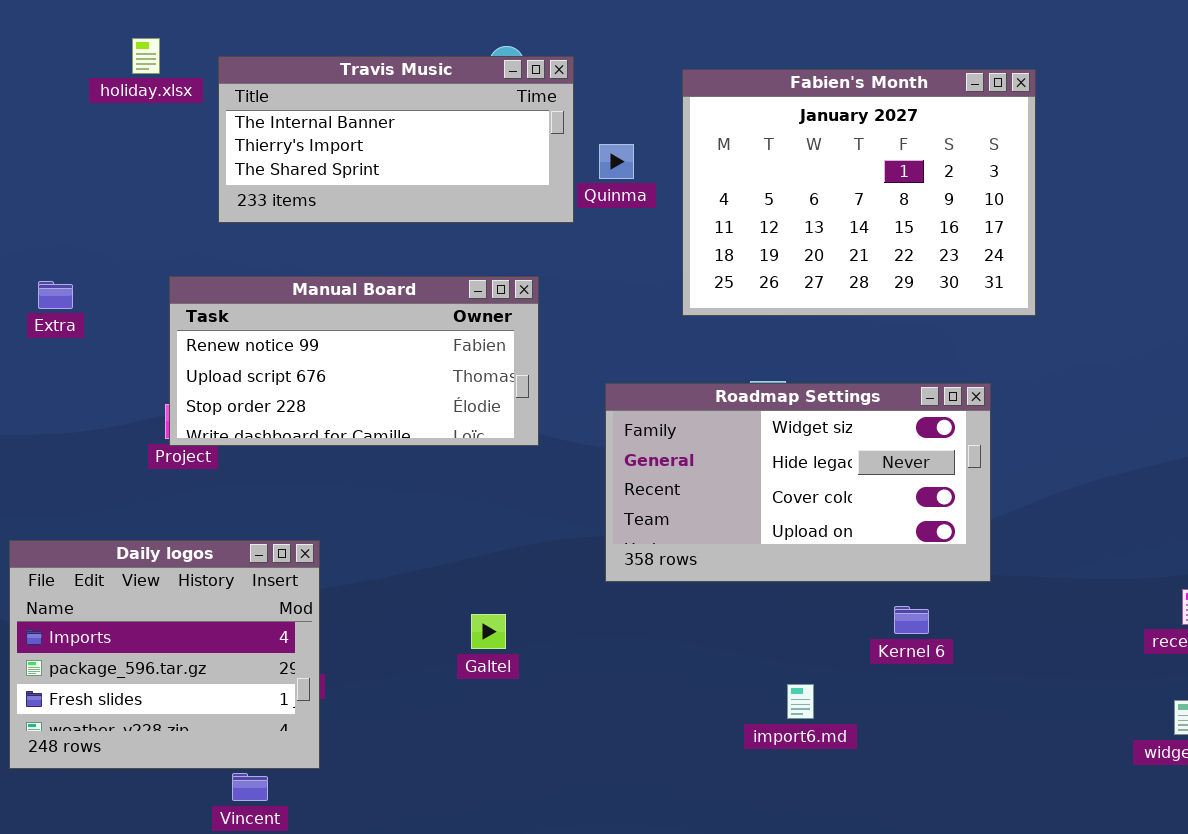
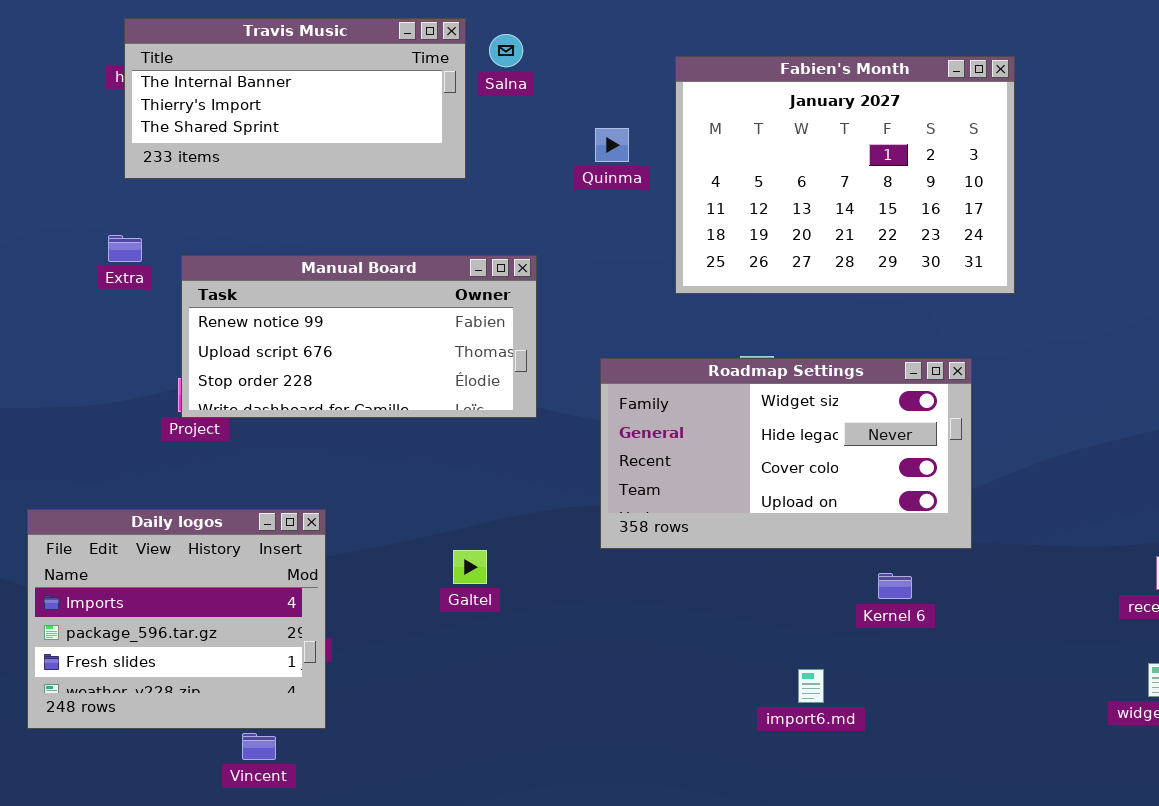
Travis Music: [218,56,574,223] -> [124,18,466,179], moved
Extra: [38,281,73,309] -> [108,235,142,262], moved
Galtel: [471,614,506,649] -> [453,550,487,584], moved
import6.md: [787,684,814,719] -> [798,669,824,703], moved

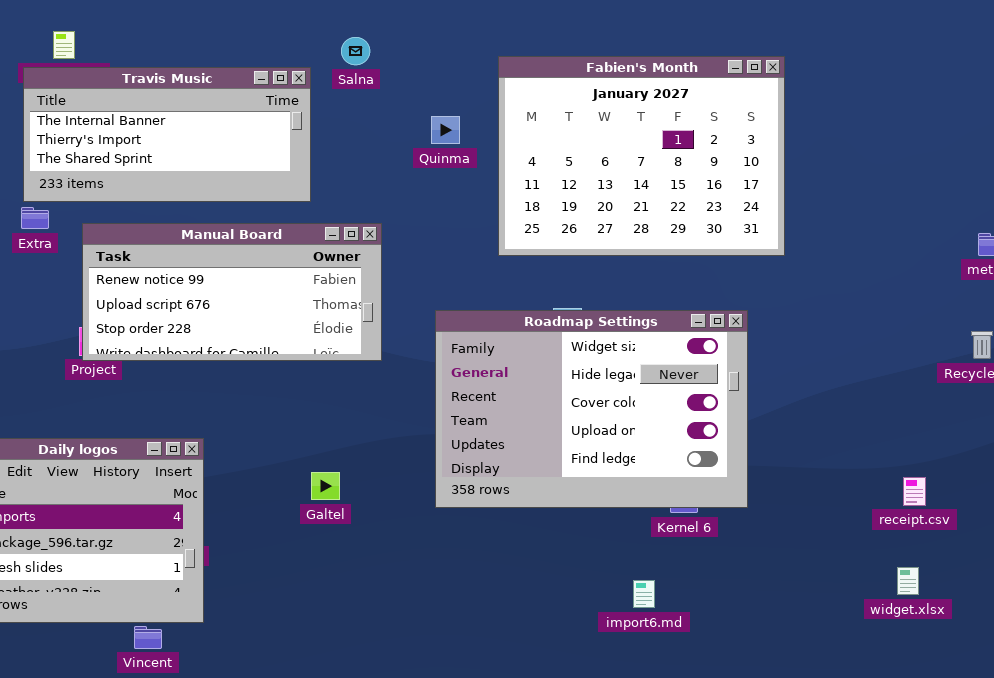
Travis Music: [124,18,466,179] -> [23,67,311,202], moved
Roadmap Settings: [600,358,972,549] -> [435,310,748,508], resized
import6.md: [798,669,824,703] -> [633,580,655,608], moved

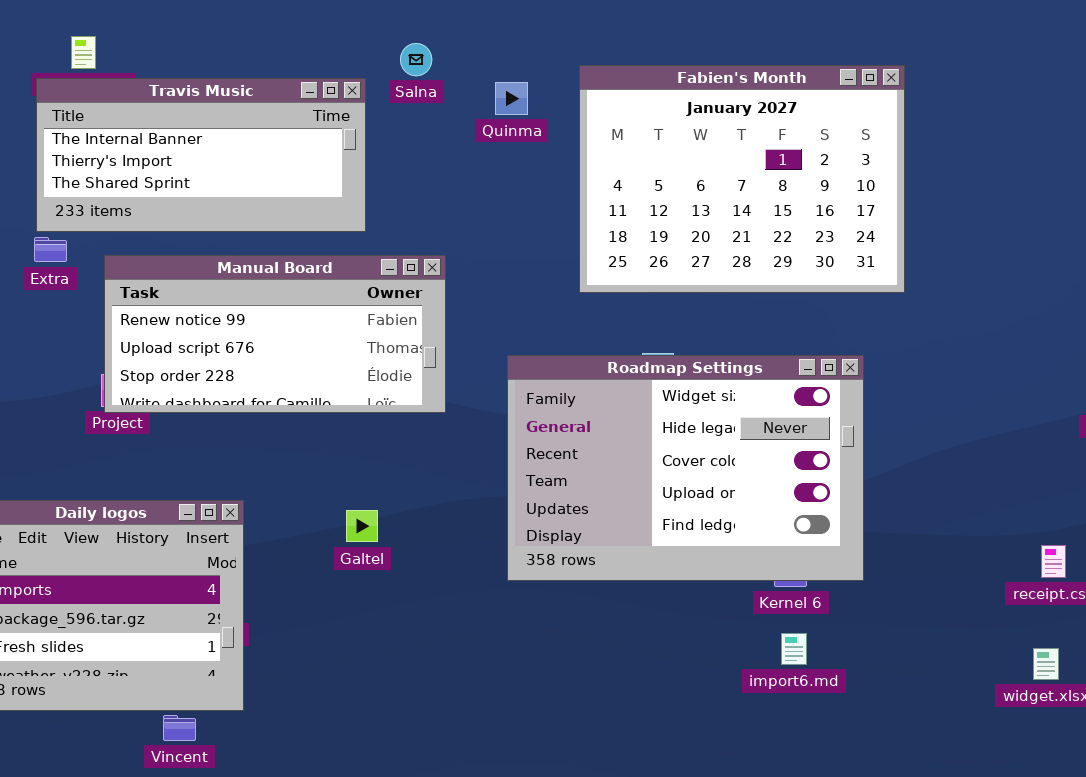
Quinma: [431,116,460,144] -> [495,82,528,115], moved
Galtel: [311,472,340,500] -> [346,510,378,542], moved
import6.md: [633,580,655,608] -> [781,633,807,665], moved

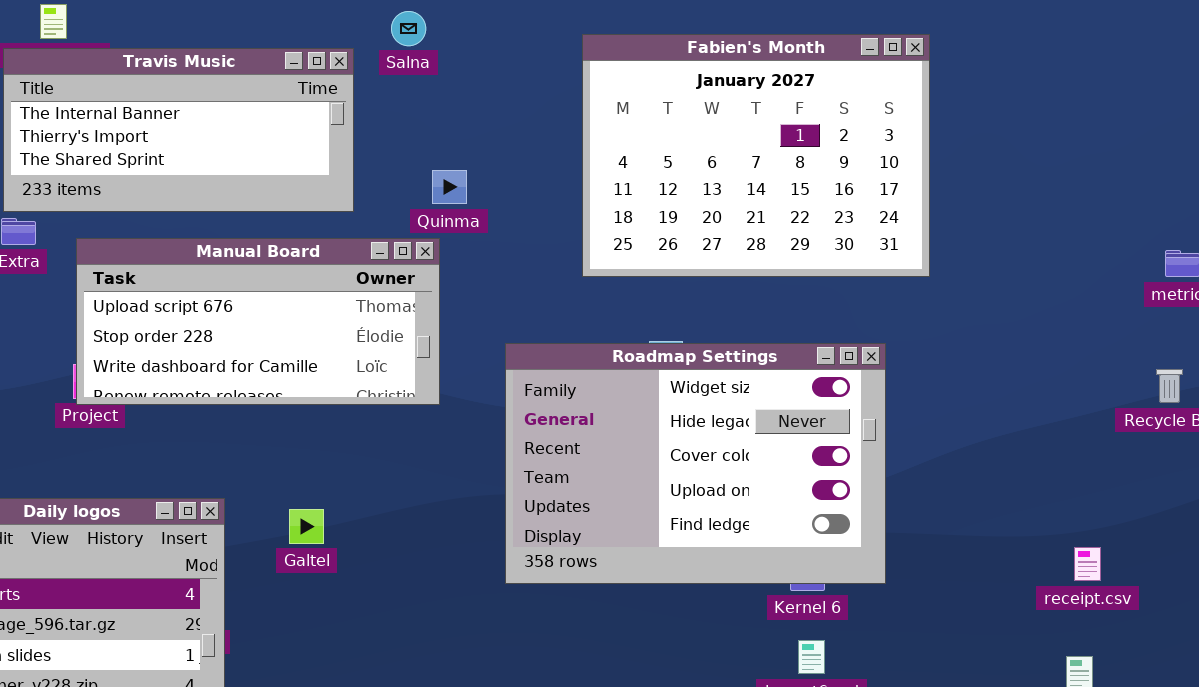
Quinma: [495,82,528,115] -> [432,170,467,204], moved
Manual Board: [104,255,446,413] -> [76,238,440,405], scrolled down 1 row
Galtel: [346,510,378,542] -> [289,509,324,544], moved

